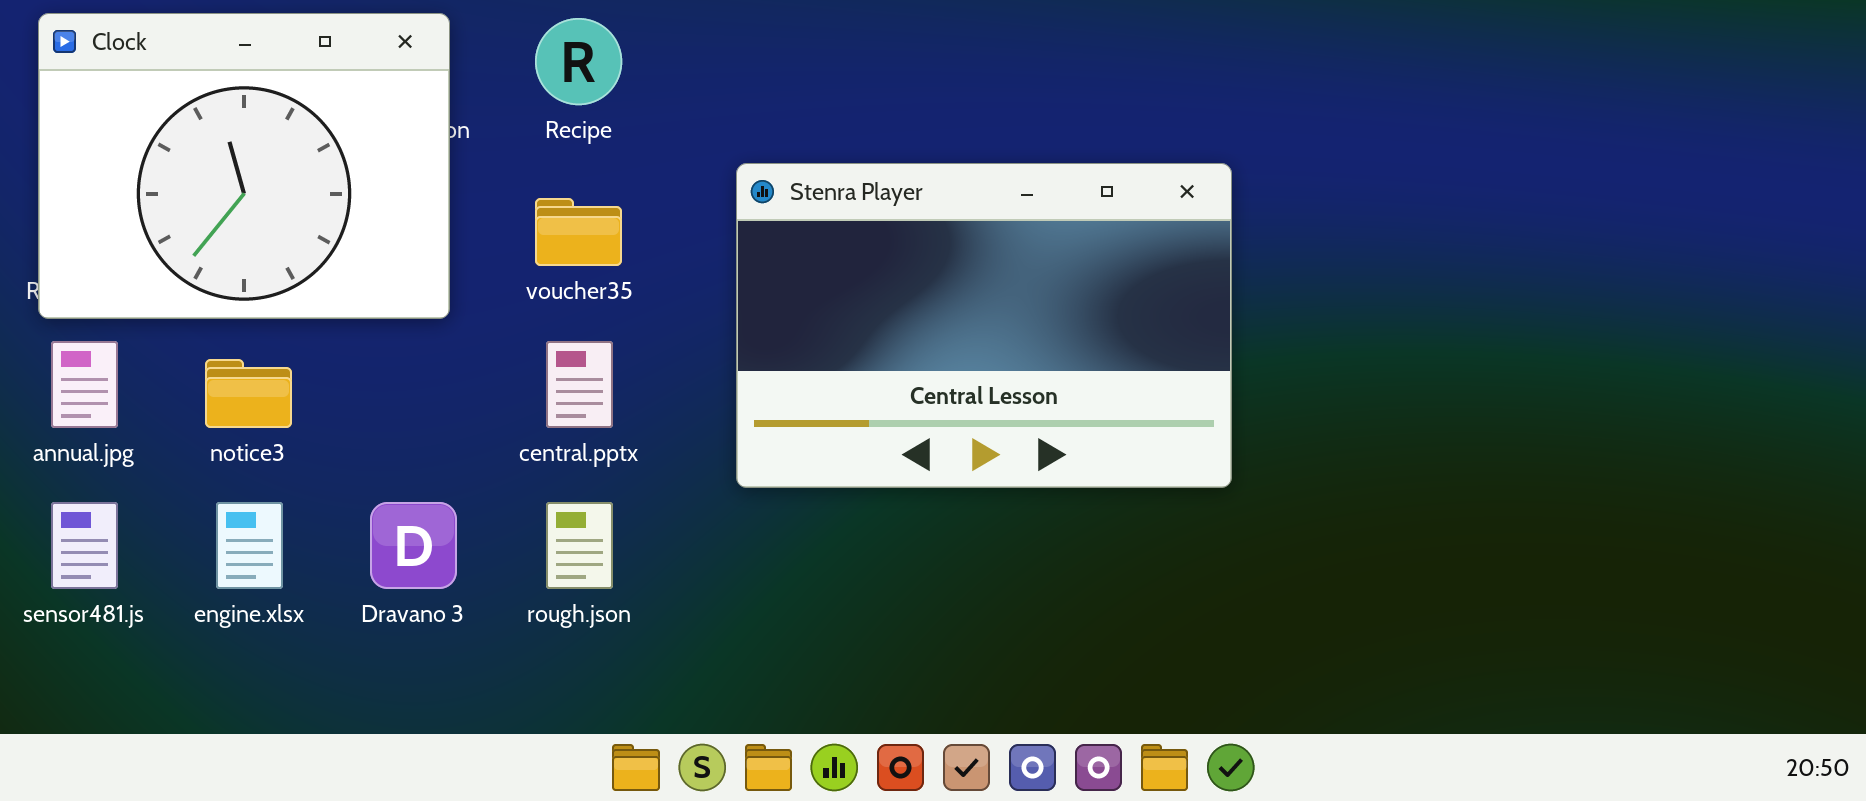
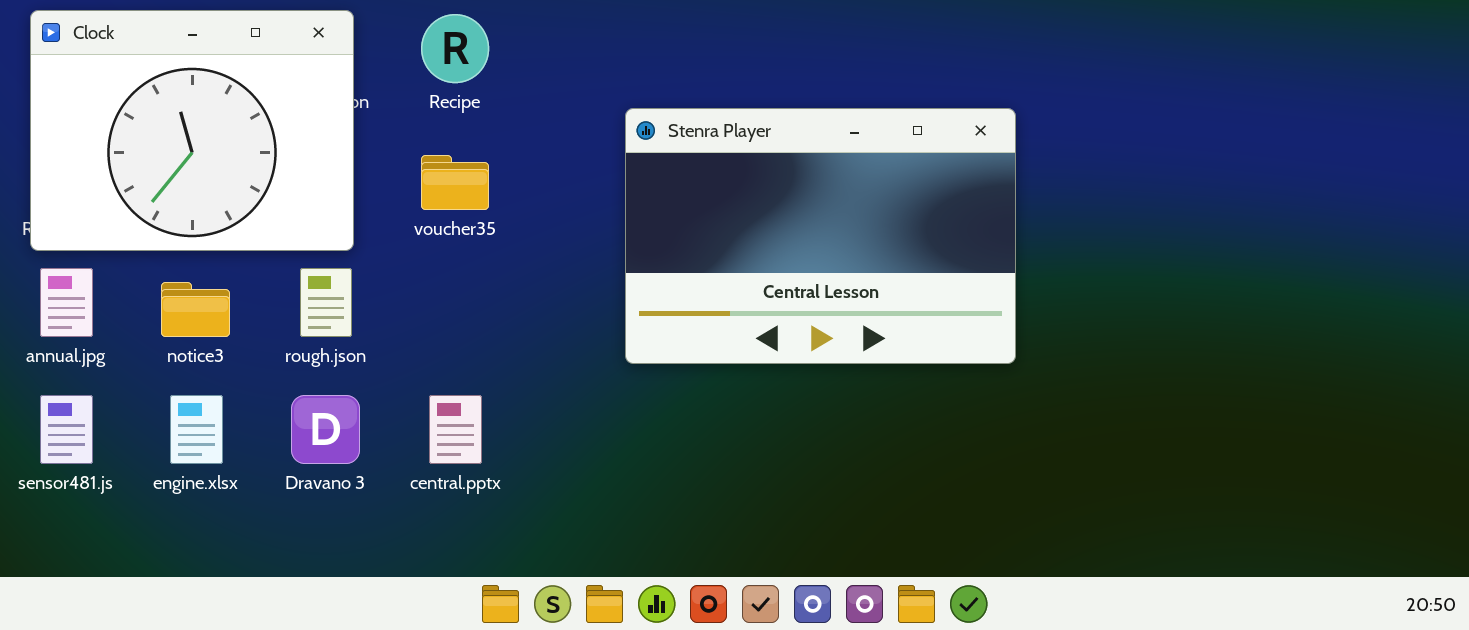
Stenra Player: [736,163,1232,488] -> [625,108,1016,364], moved
central.pptx: [546,341,613,428] -> [429,395,482,464], moved
rough.json: [546,502,613,589] -> [300,268,352,337], moved

